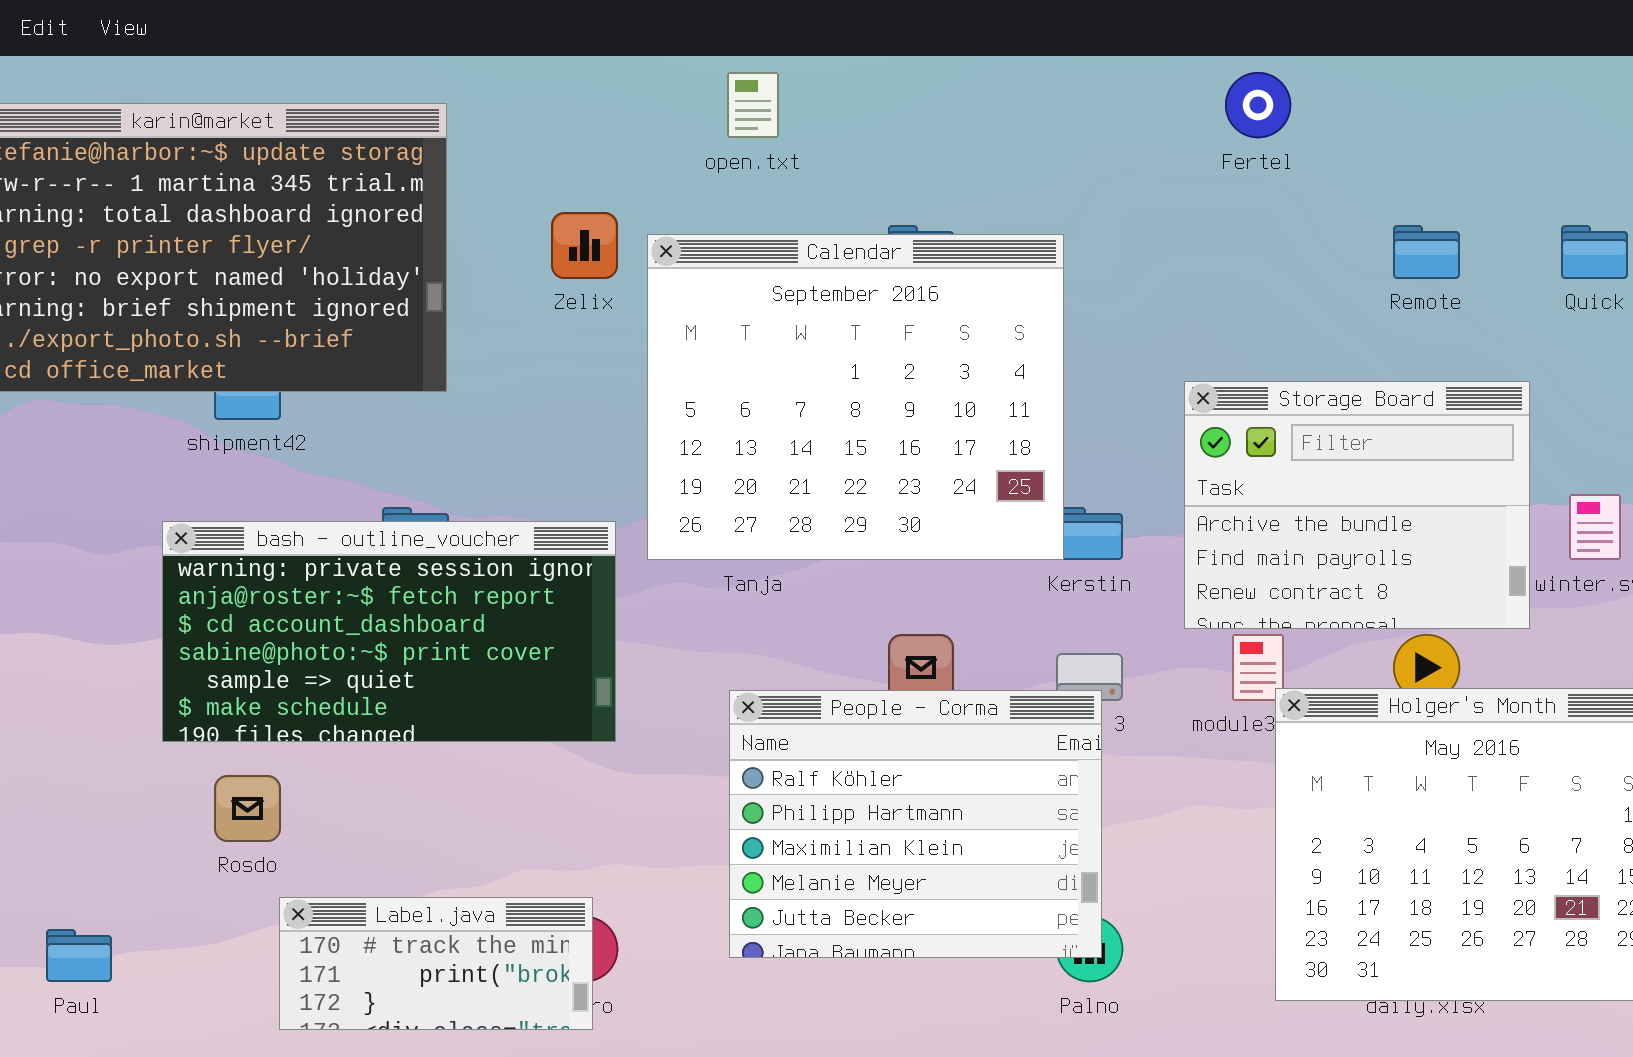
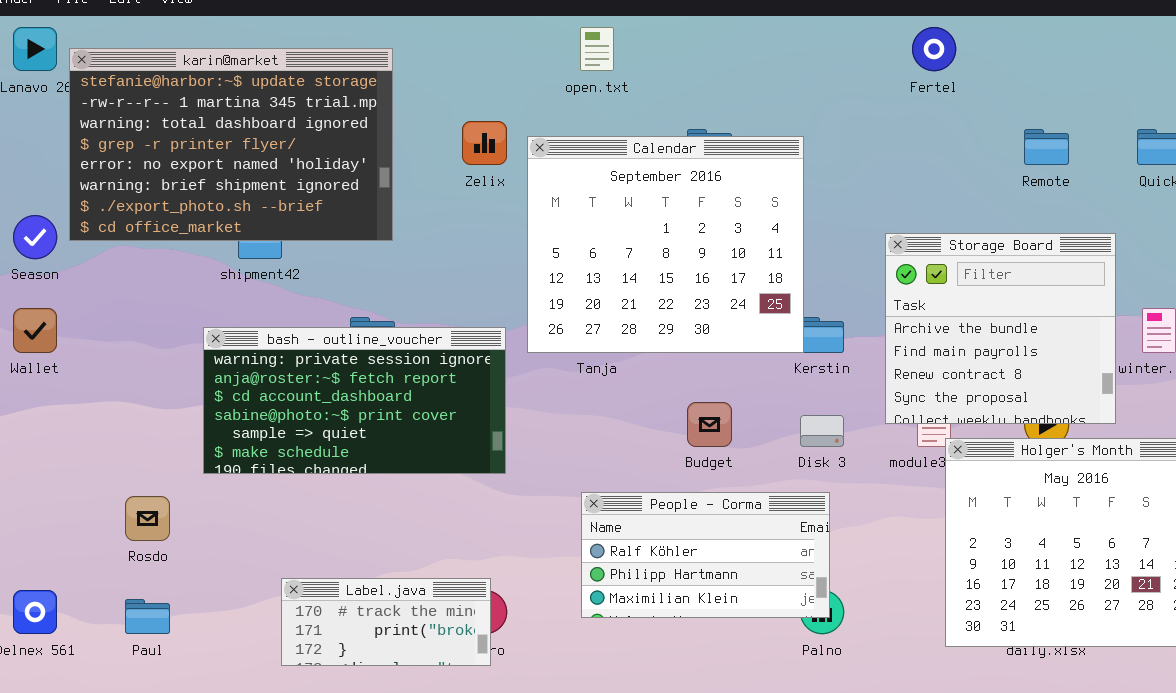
Storage Board: [1184,381,1530,629] -> [885,233,1116,424], resized
People - Corma: [729,690,1102,958] -> [581,492,830,618], resized
Rosdo: [214,775,281,842] -> [125,496,170,541], moved

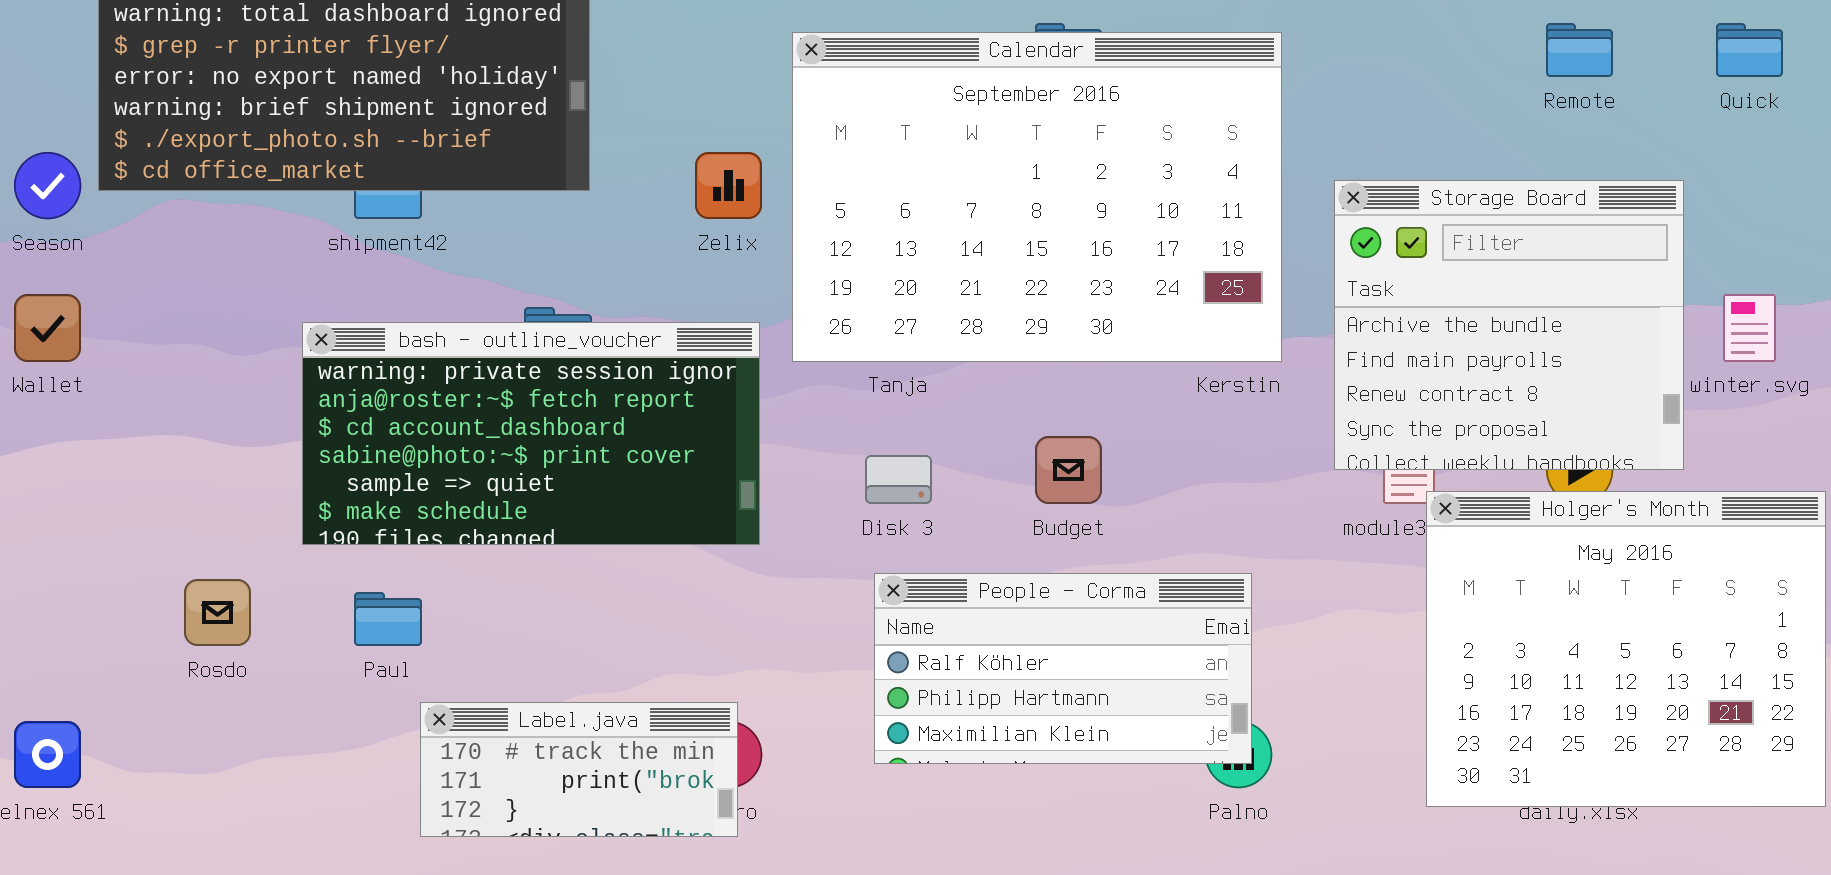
Zelix: [462,121,507,165] -> [695,152,762,219], moved
Calendar: [527,136,804,353] -> [792,32,1282,362], resized
Disk 3: [800,415,844,447] -> [865,455,932,504], moved
Paul: [125,599,170,634] -> [354,592,422,646], moved

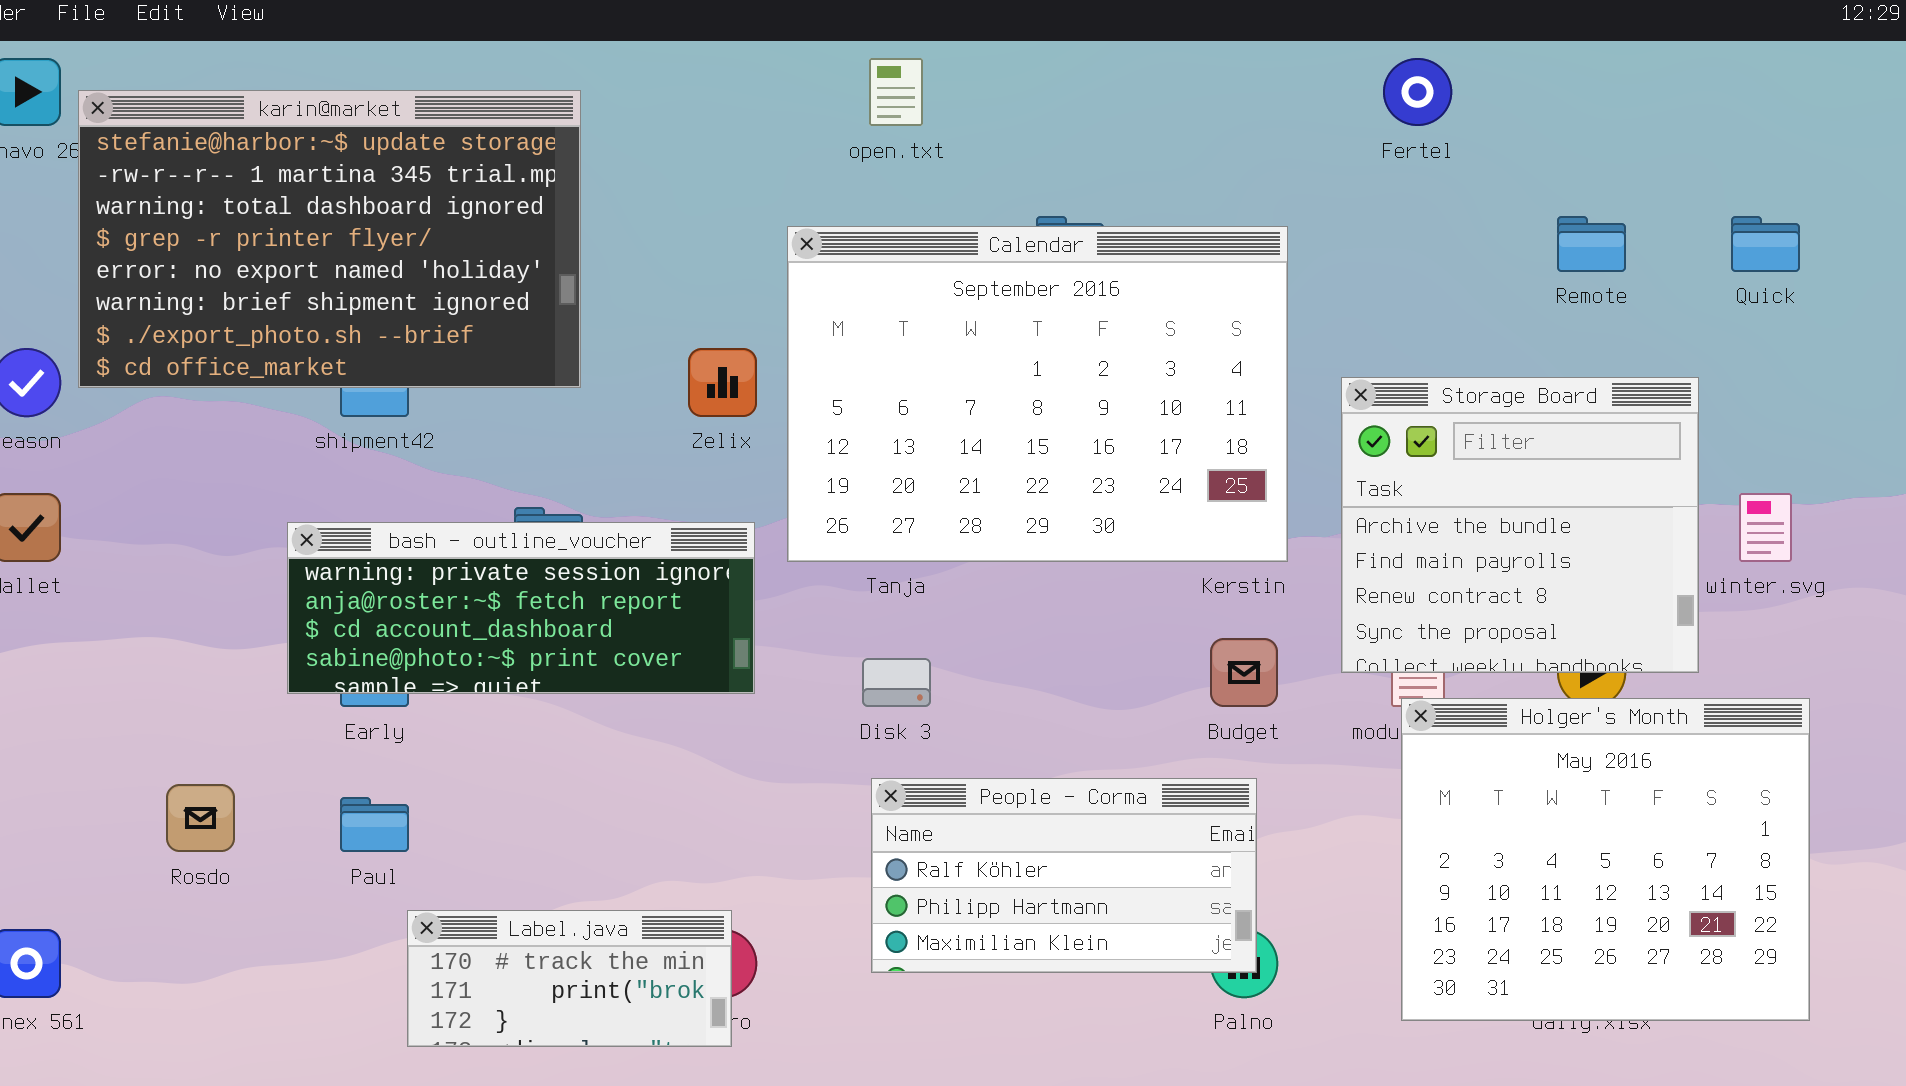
bash - outline_voucher: [302,322,760,545] -> [287,522,755,694], resized
Budget: [1035,436,1102,504] -> [1210,638,1278,707], moved
Holger's Month: [1426,491,1826,807] -> [1401,698,1810,1021], moved

